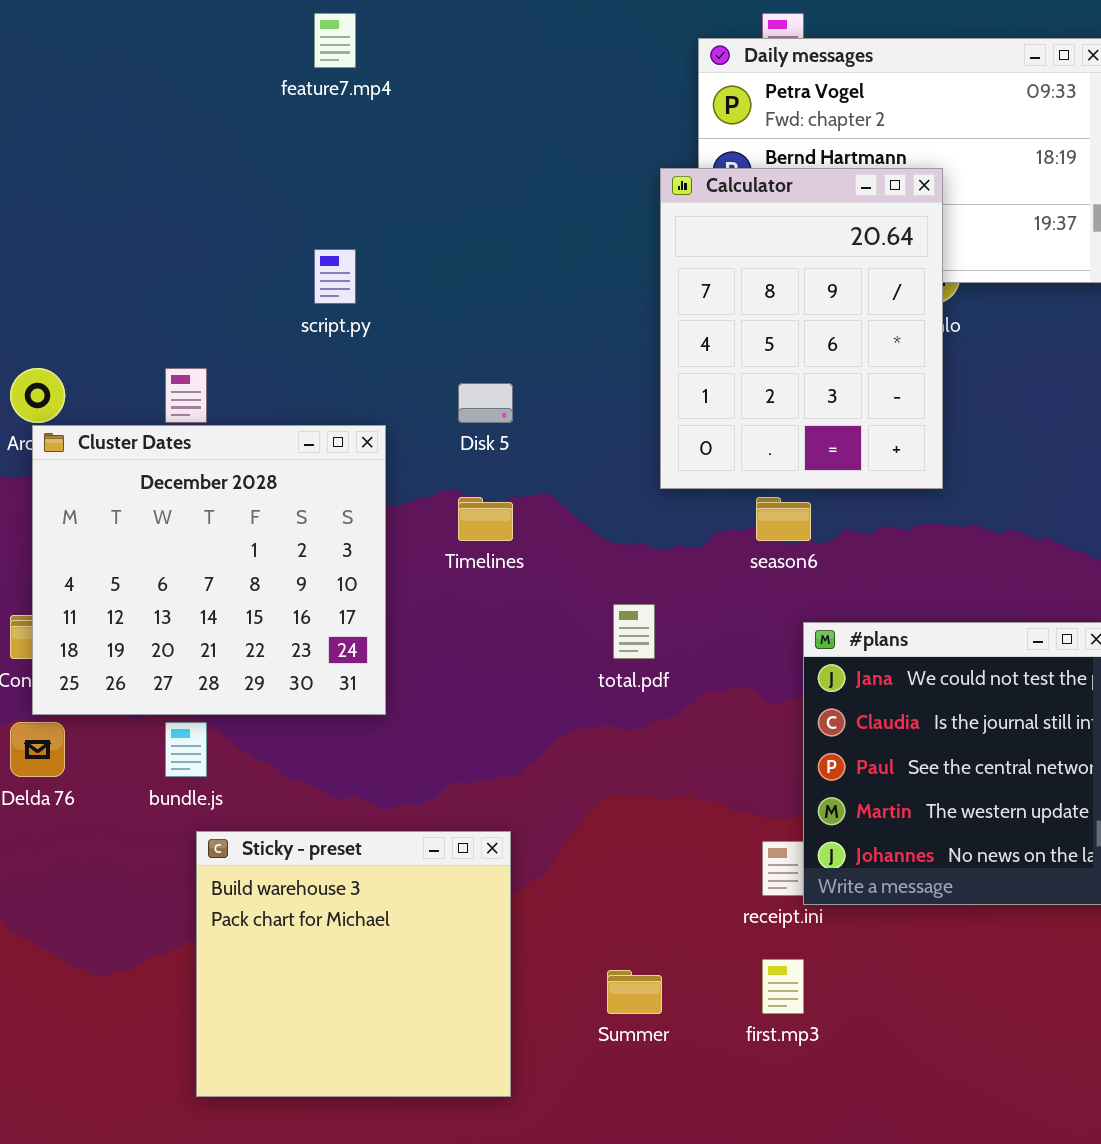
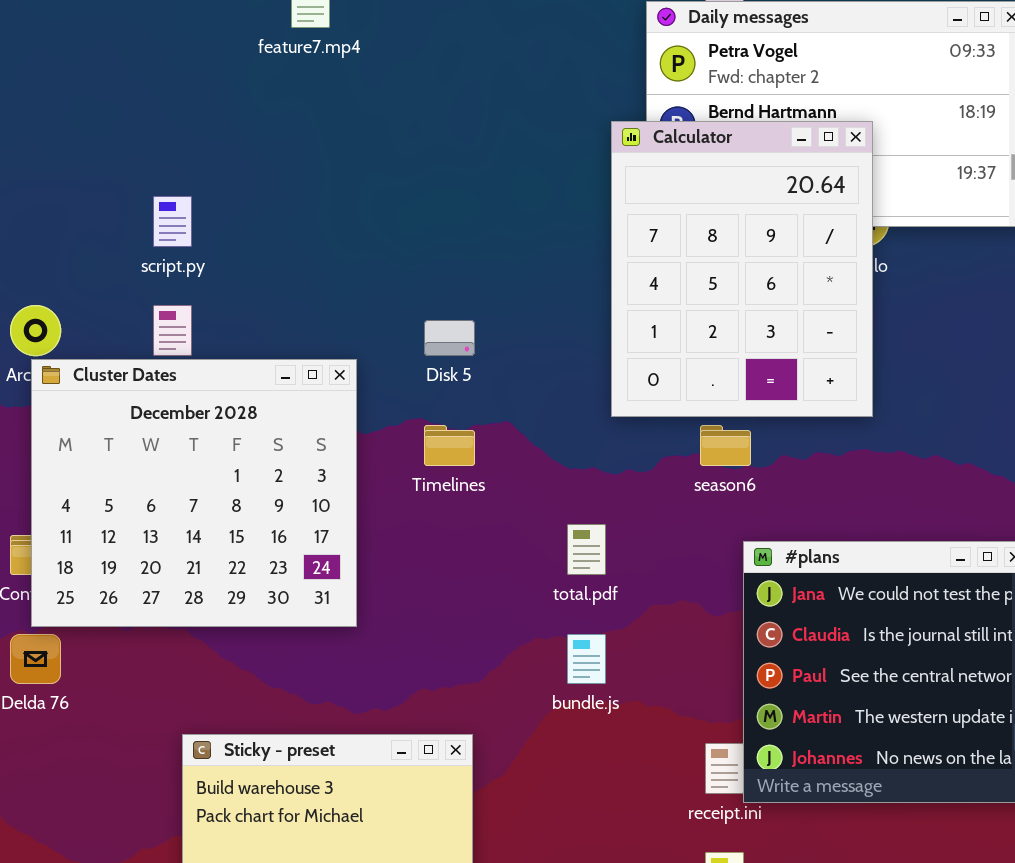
script.py: [314,249,356,304] -> [153,196,192,247], moved
bundle.js: [165,722,207,777] -> [567,634,606,684], moved

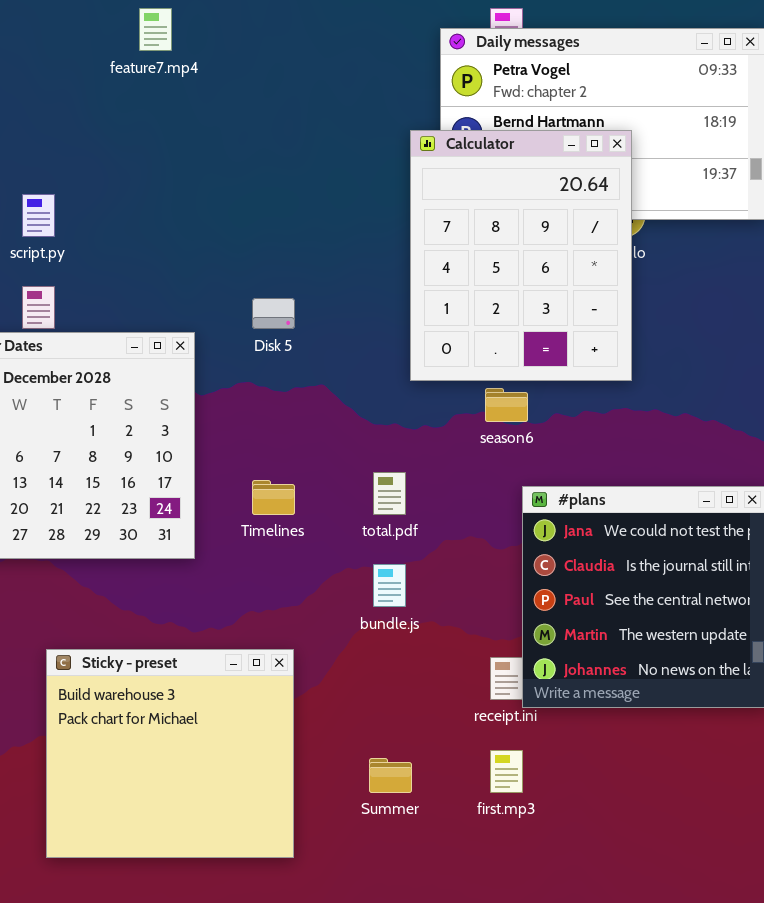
Timelines: [424,425,475,466] -> [252,480,295,515], moved

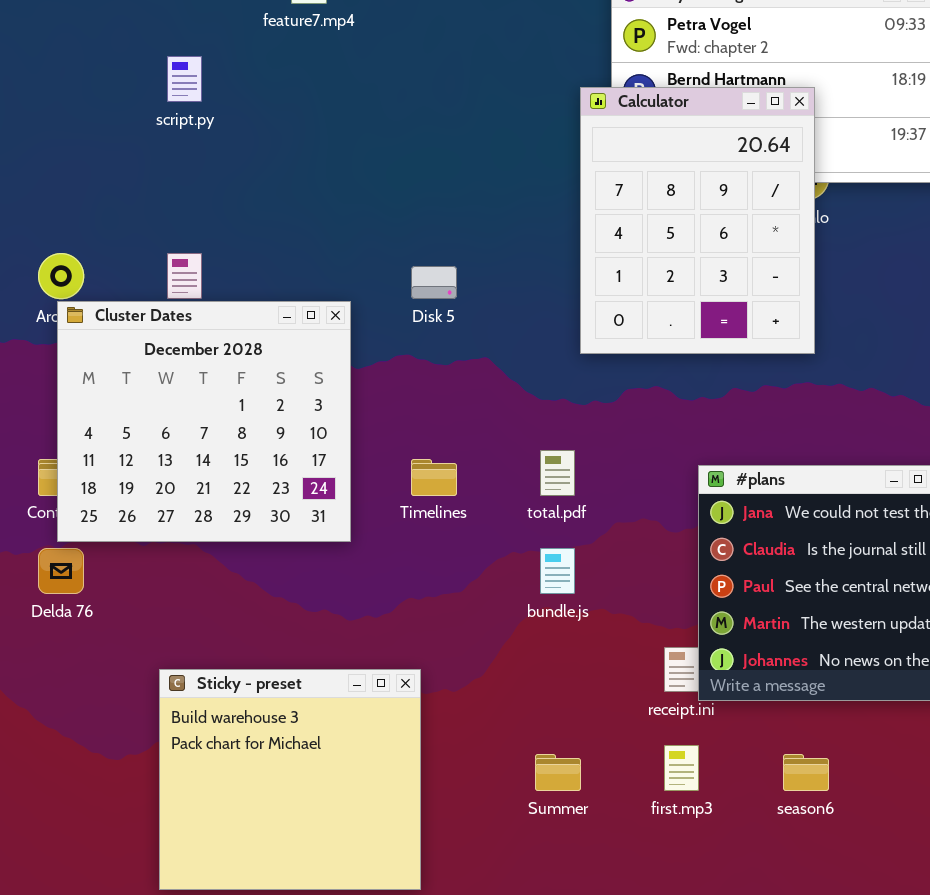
script.py: [22,194,55,237] -> [167,56,202,102], moved
season6: [485,388,528,422] -> [783,754,829,791], moved
Sticky - preset: [46,649,294,858] -> [159,669,421,890], moved

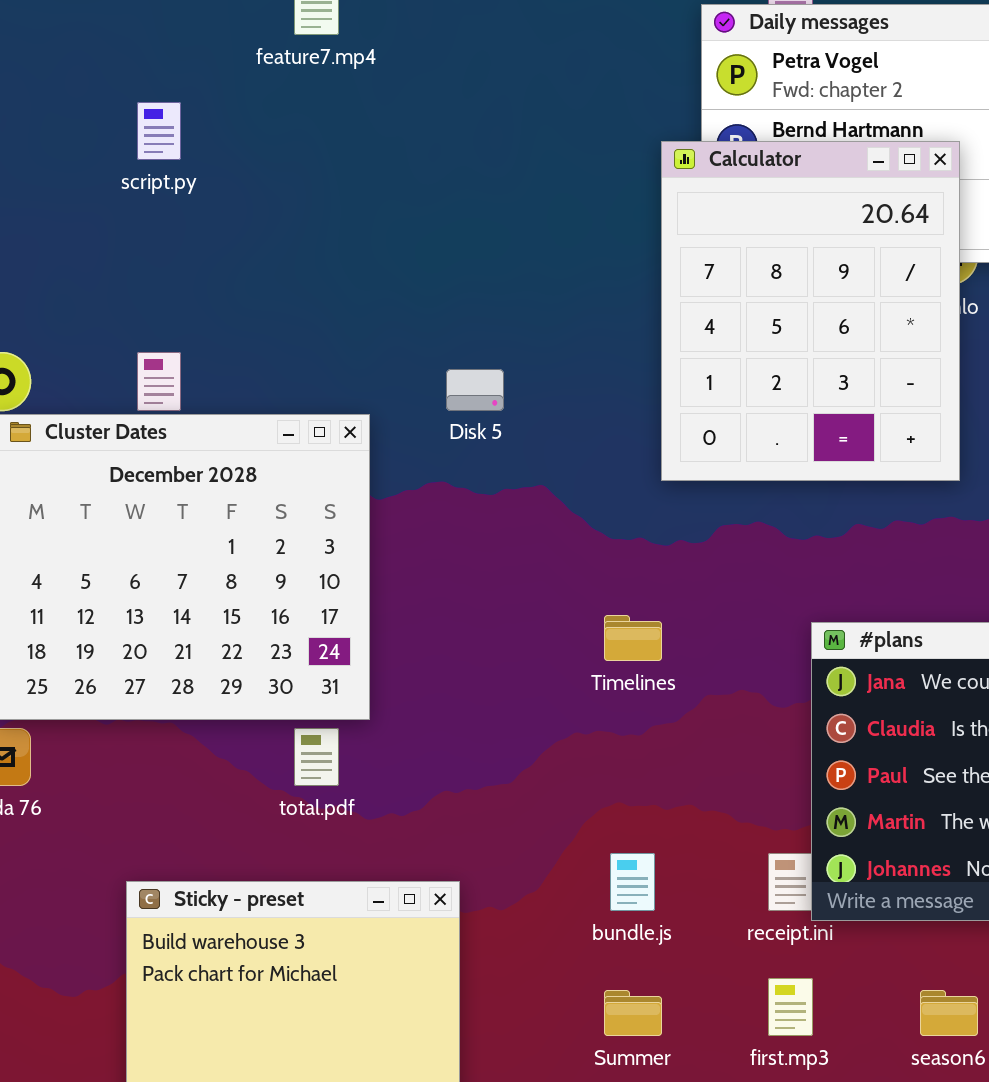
total.pdf: [540,450,575,496] -> [294,728,339,786], moved
Timelines: [411,459,457,496] -> [604,615,662,661], moved
bundle.js: [540,548,575,594] -> [610,853,655,911], moved

